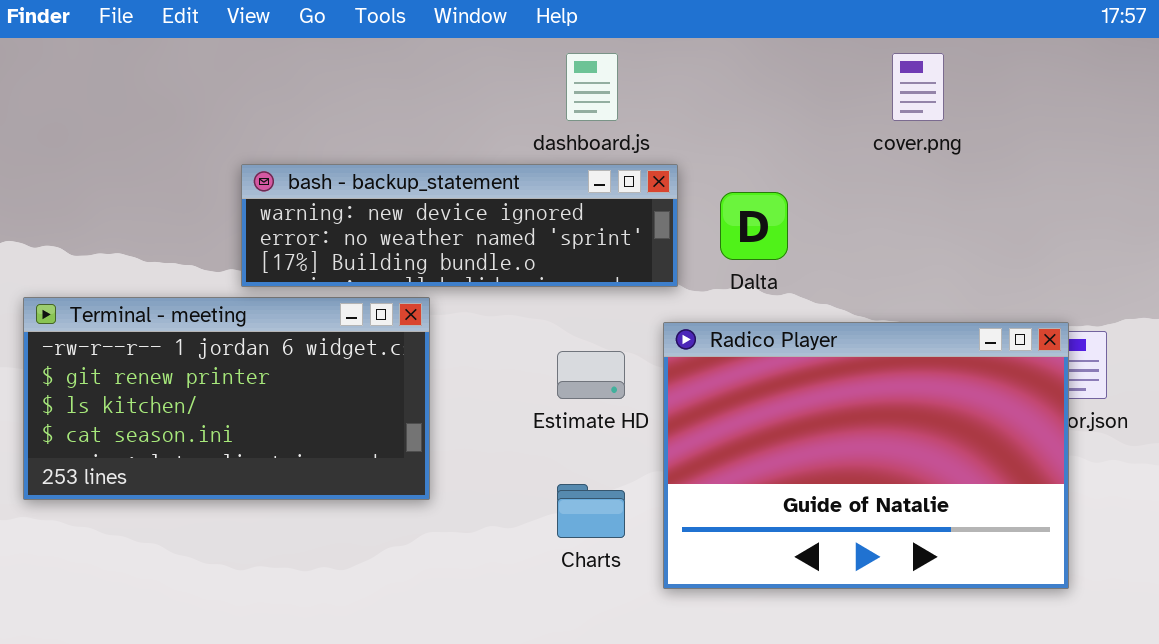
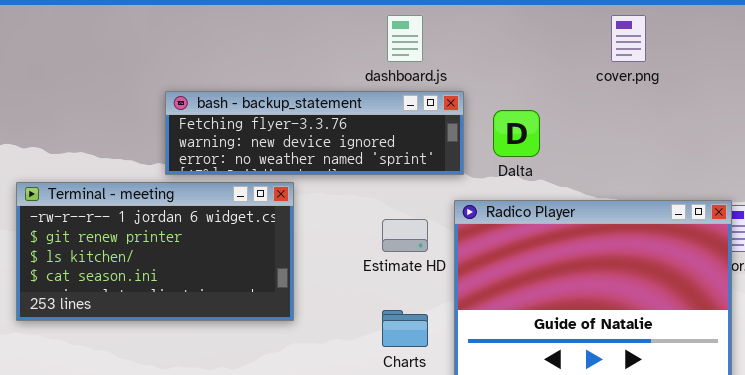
bash - backup_statement: [241,164,678,287] -> [165,91,464,175], scrolled up 1 row

